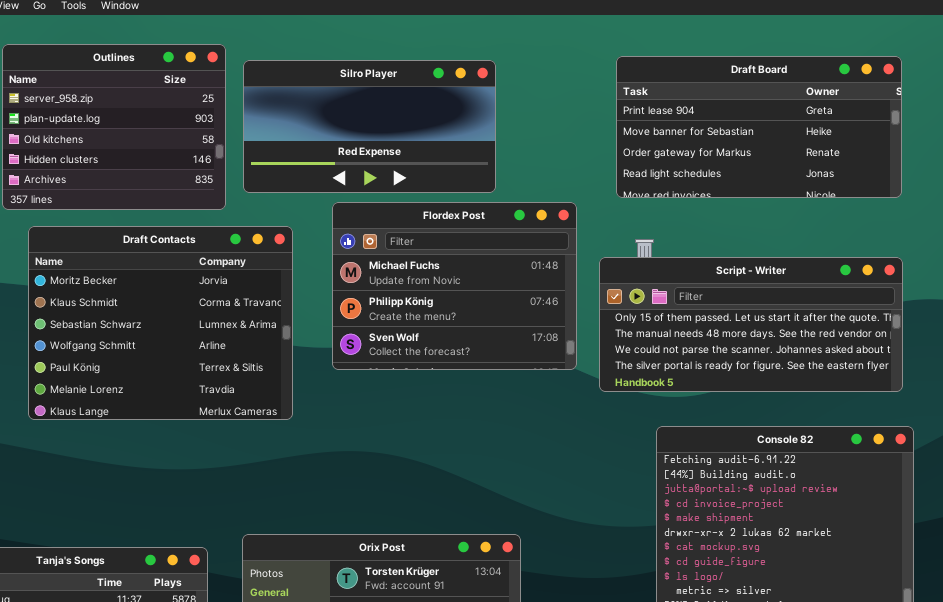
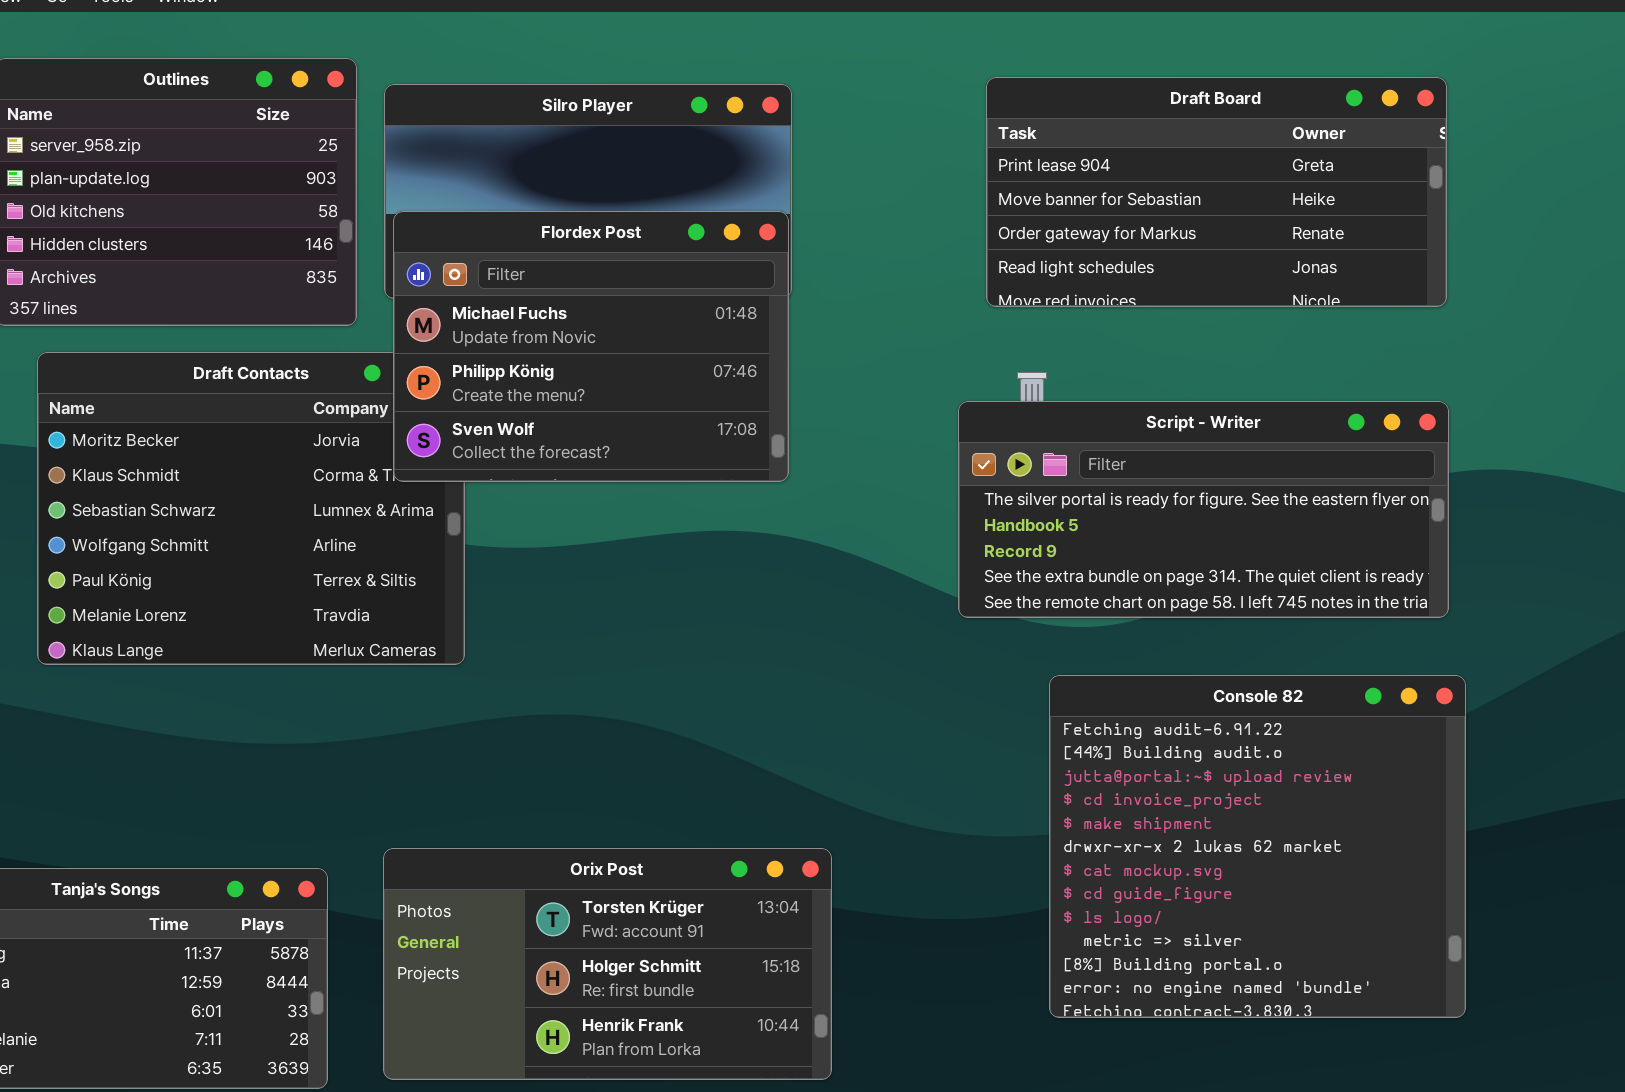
Flordex Post: [332,202,577,370] -> [393,211,789,482], moved
Script - Writer: [599,257,903,392] -> [958,401,1449,618], scrolled down 3 rows

